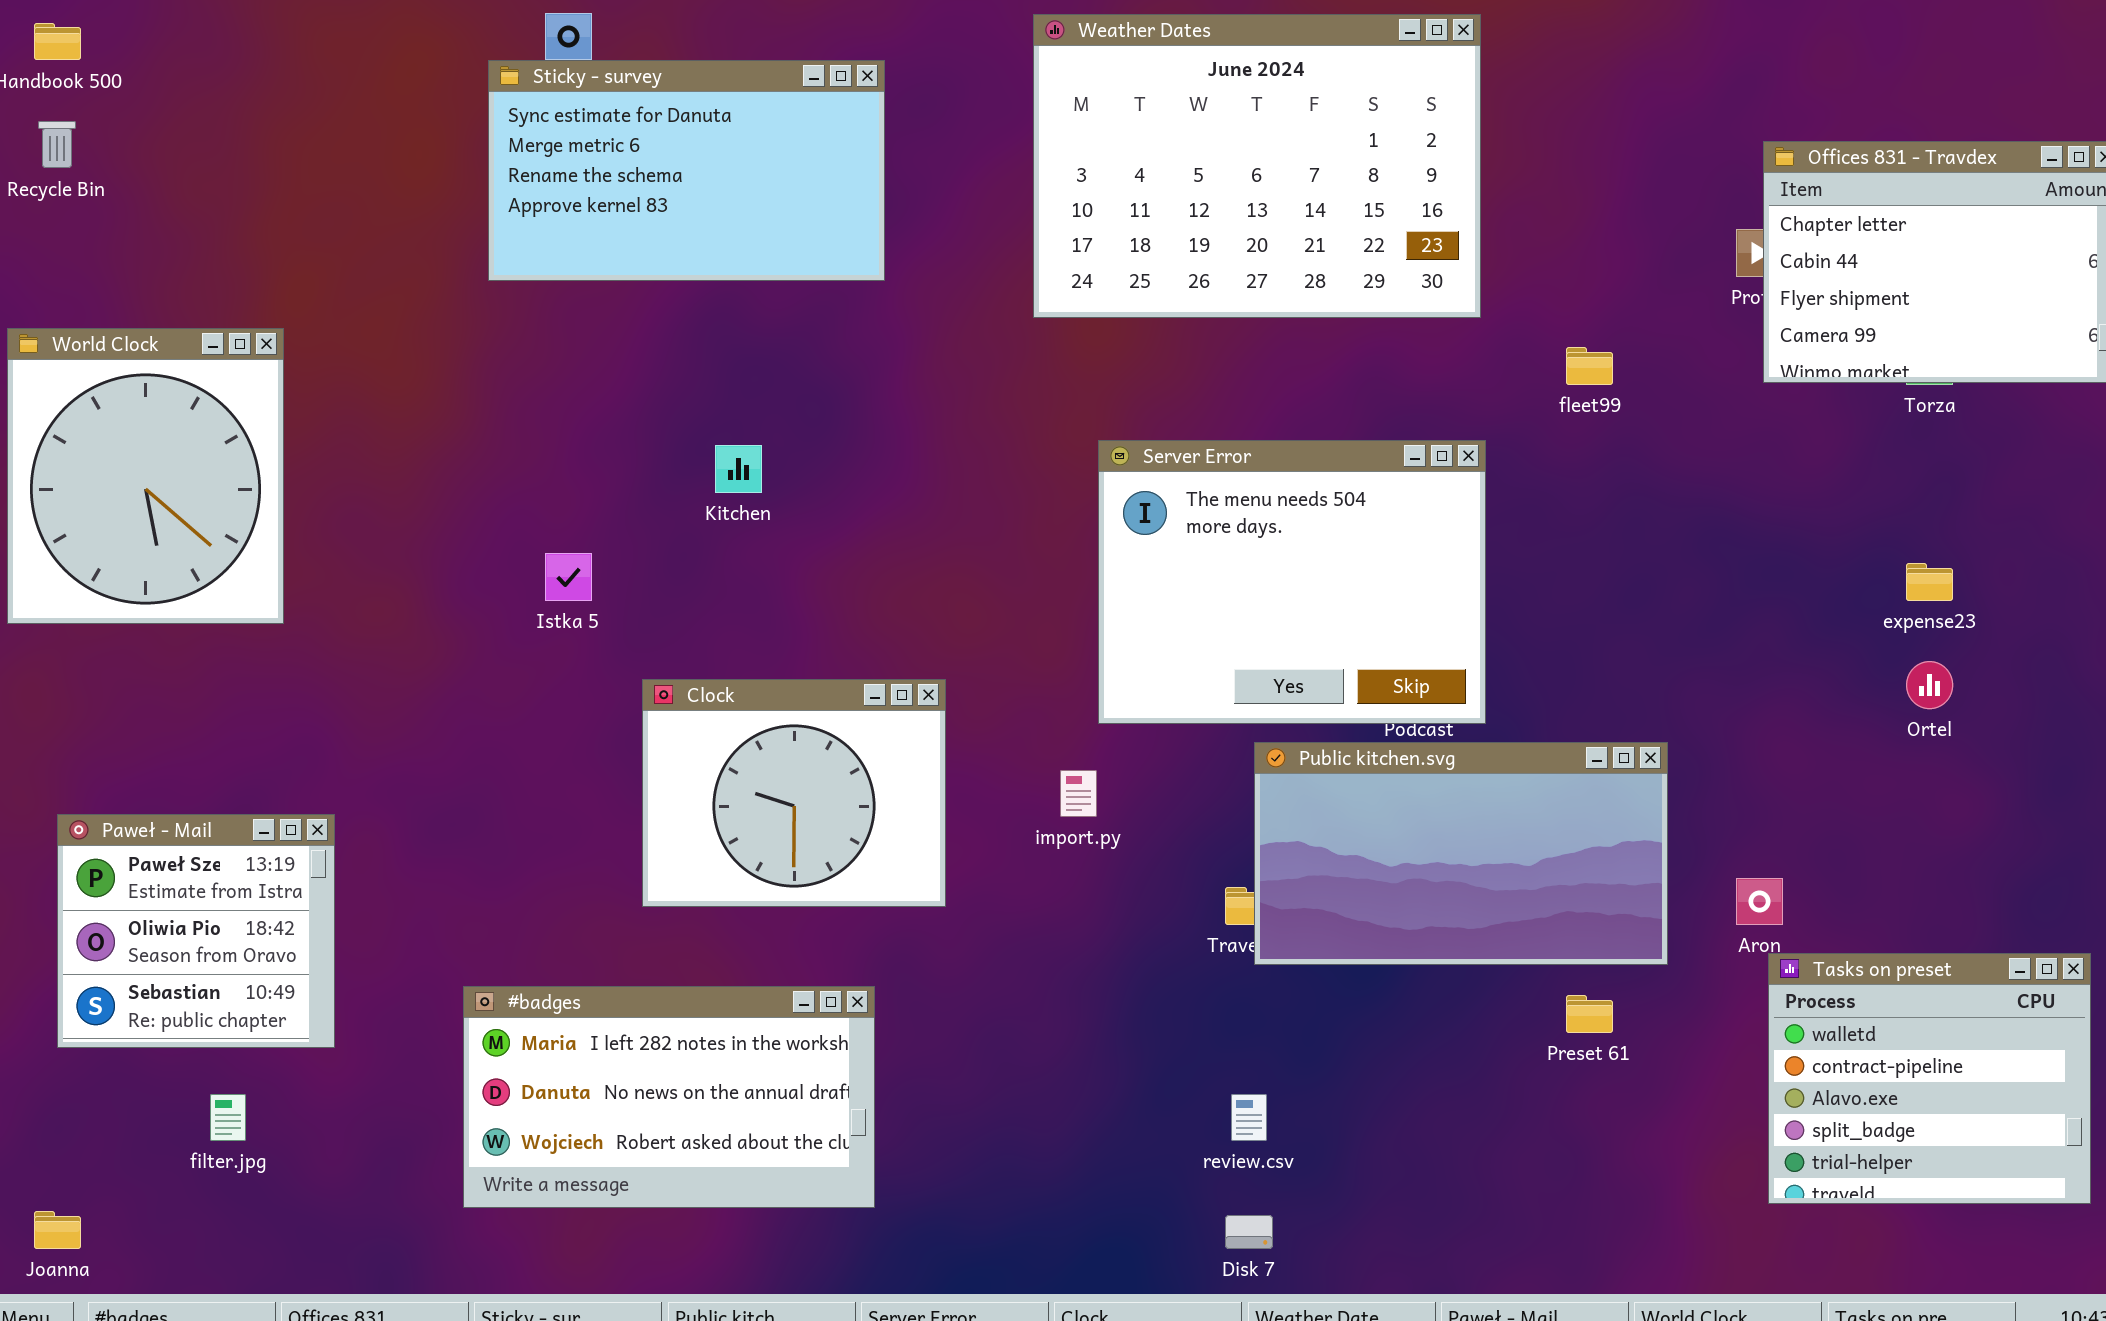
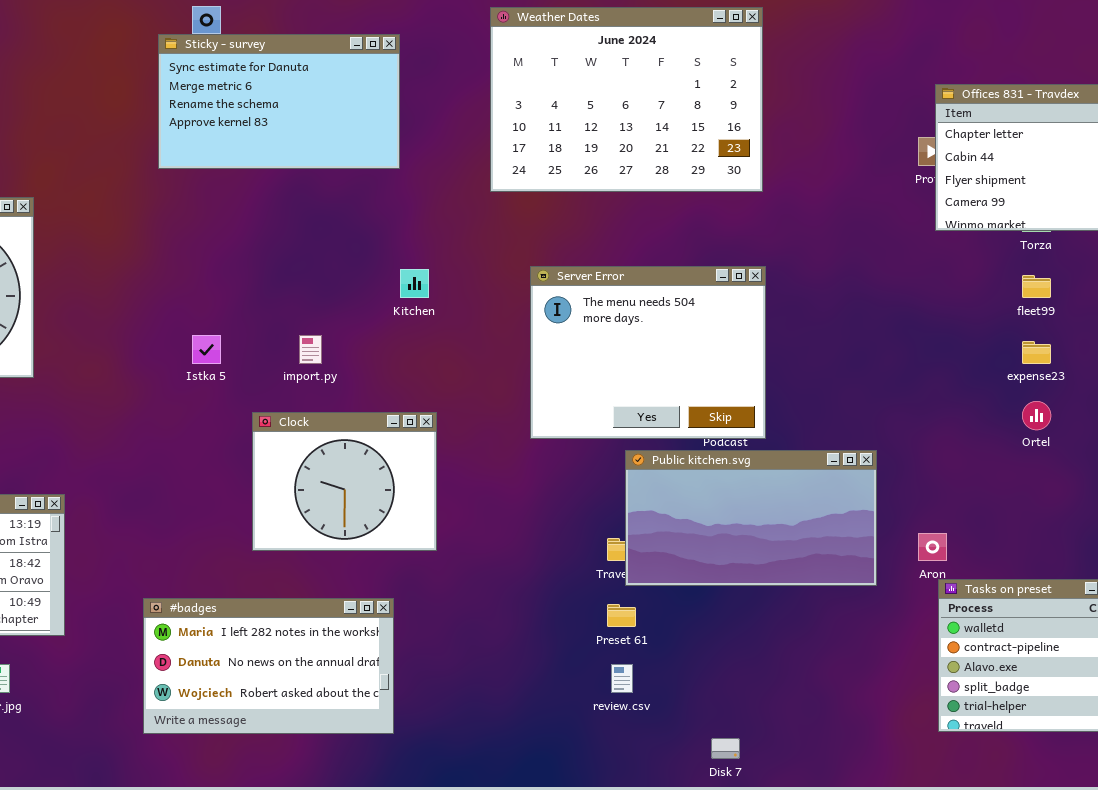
fleet99: [1566,347,1613,385] -> [1022,275,1051,298], moved
Kitchen: [715,445,762,493] -> [400,269,429,298], moved
import.py: [1060,770,1097,817] -> [299,335,322,364], moved
Preset 61: [1566,995,1613,1033] -> [607,604,636,627], moved
Disk 7: [1225,1215,1273,1249] -> [711,738,740,759], moved

